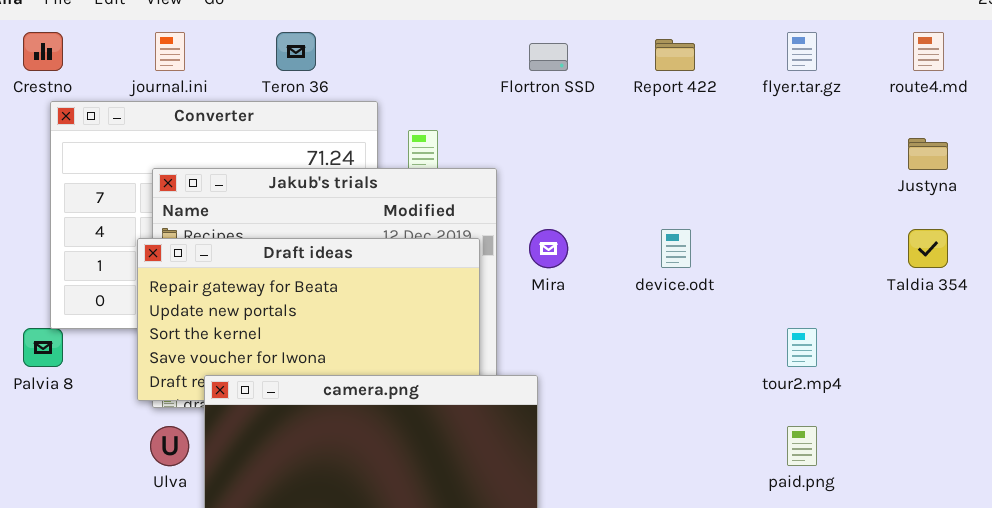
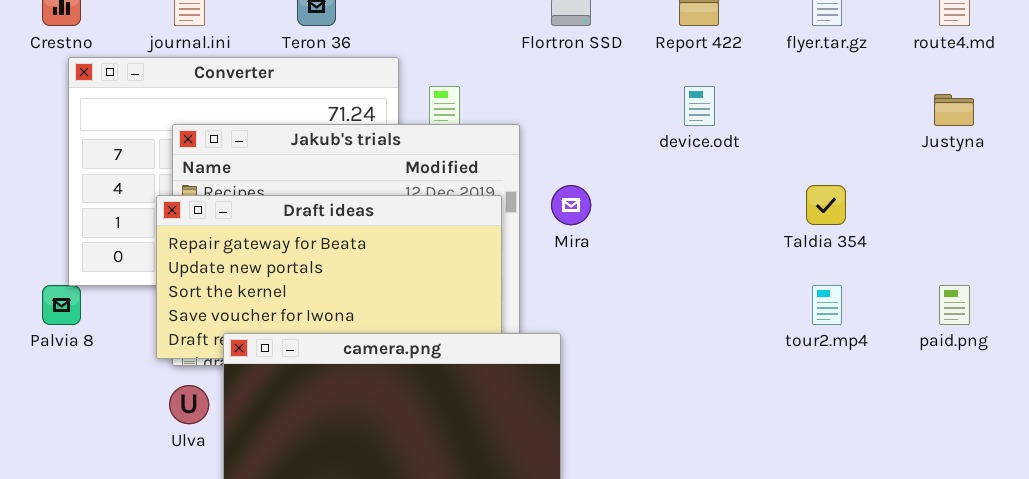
device.odt: [661,229,691,268] -> [684,86,715,126], moved
Taldia 354: [908,229,948,268] -> [806,185,846,225], moved
paid.png: [787,426,817,466] -> [939,285,970,325], moved

